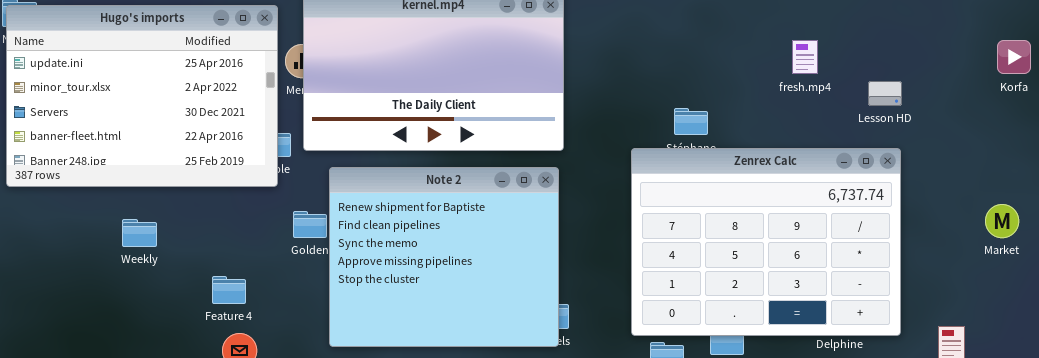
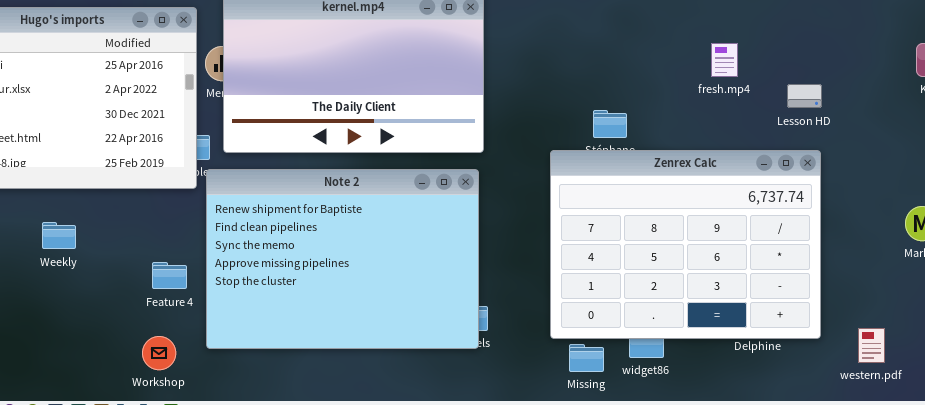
Note 2: [329,167,559,347] -> [206,169,479,349], resized
Feature 4: [212,276,246,304] -> [152,262,187,289], moved

